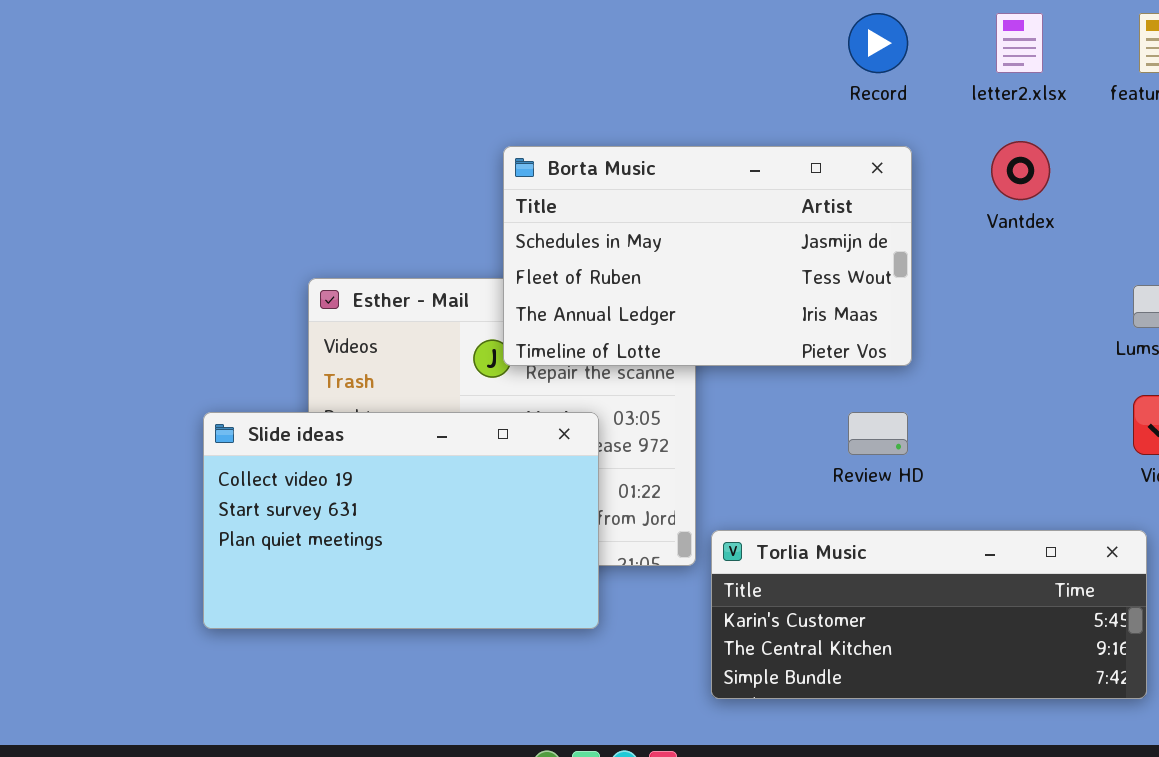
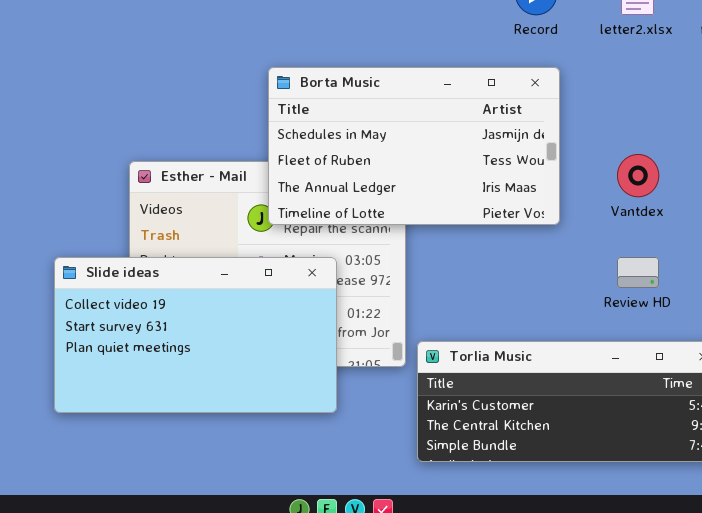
Vantdex: [991,141,1050,200] -> [617,154,659,197], moved
Review HD: [848,412,908,455] -> [617,257,659,288], moved

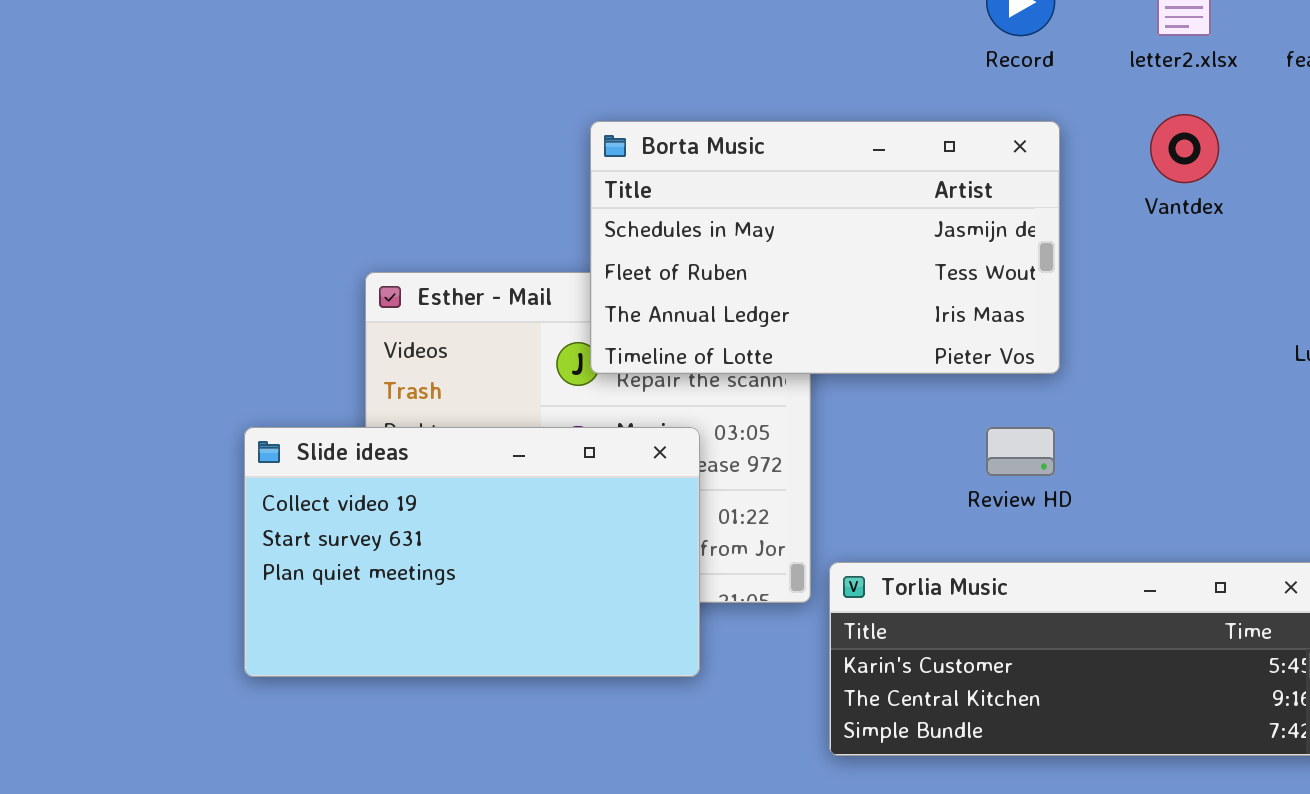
Vantdex: [617,154,659,197] -> [1150,114,1219,183], moved
Review HD: [617,257,659,288] -> [986,427,1055,476], moved

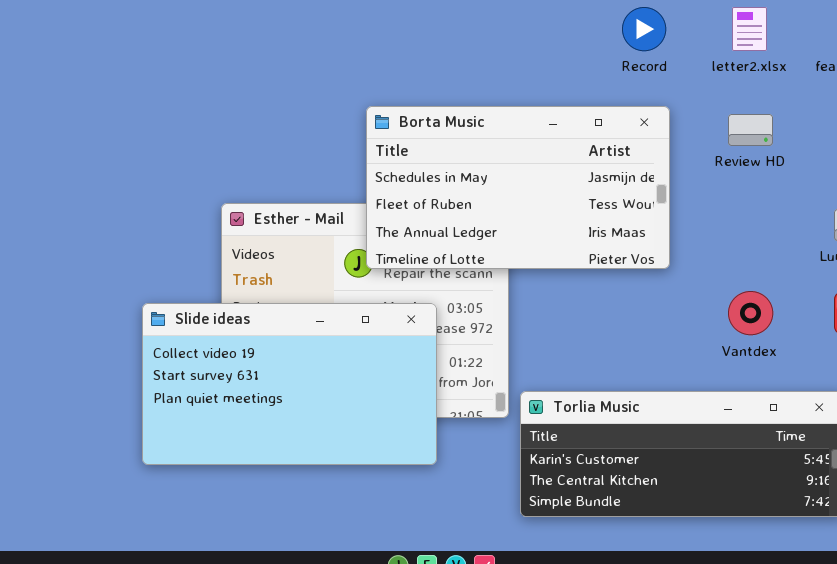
Vantdex: [1150,114,1219,183] -> [728,291,773,335], moved
Review HD: [986,427,1055,476] -> [728,114,773,146], moved

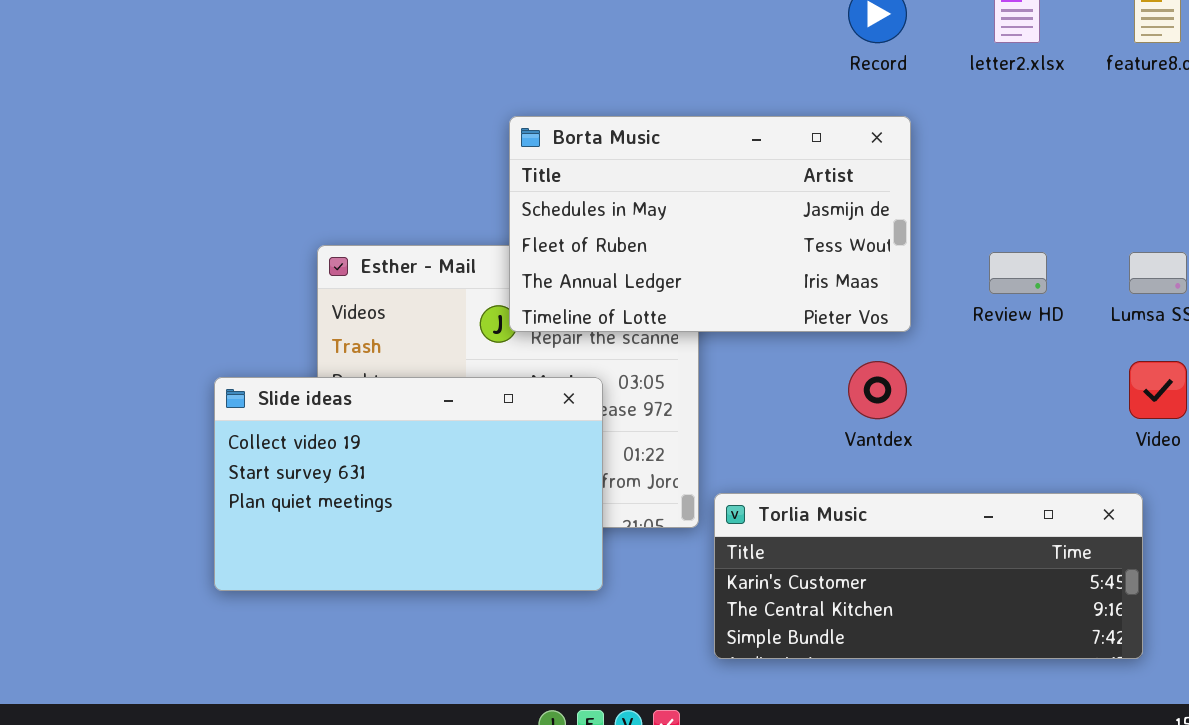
Review HD: [728,114,773,146] -> [989,252,1047,294], moved
Vantdex: [728,291,773,335] -> [848,361,907,419], moved

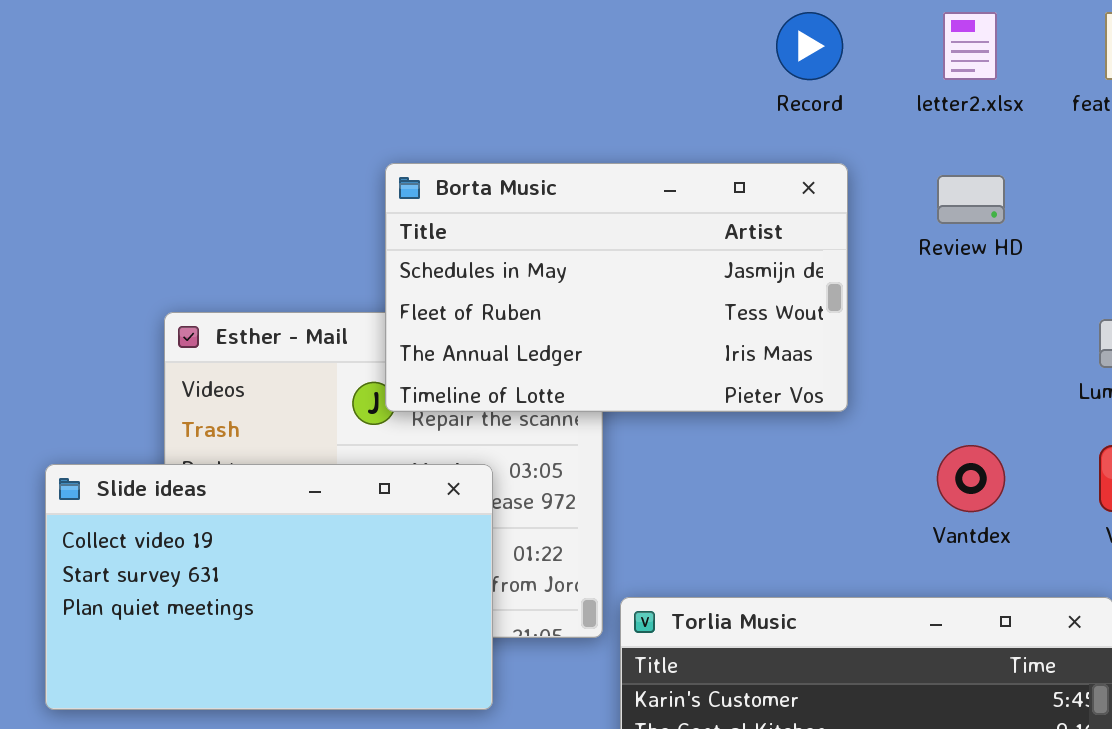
Review HD: [989,252,1047,294] -> [937,175,1005,224], moved
Vantdex: [848,361,907,419] -> [937,445,1005,512], moved

